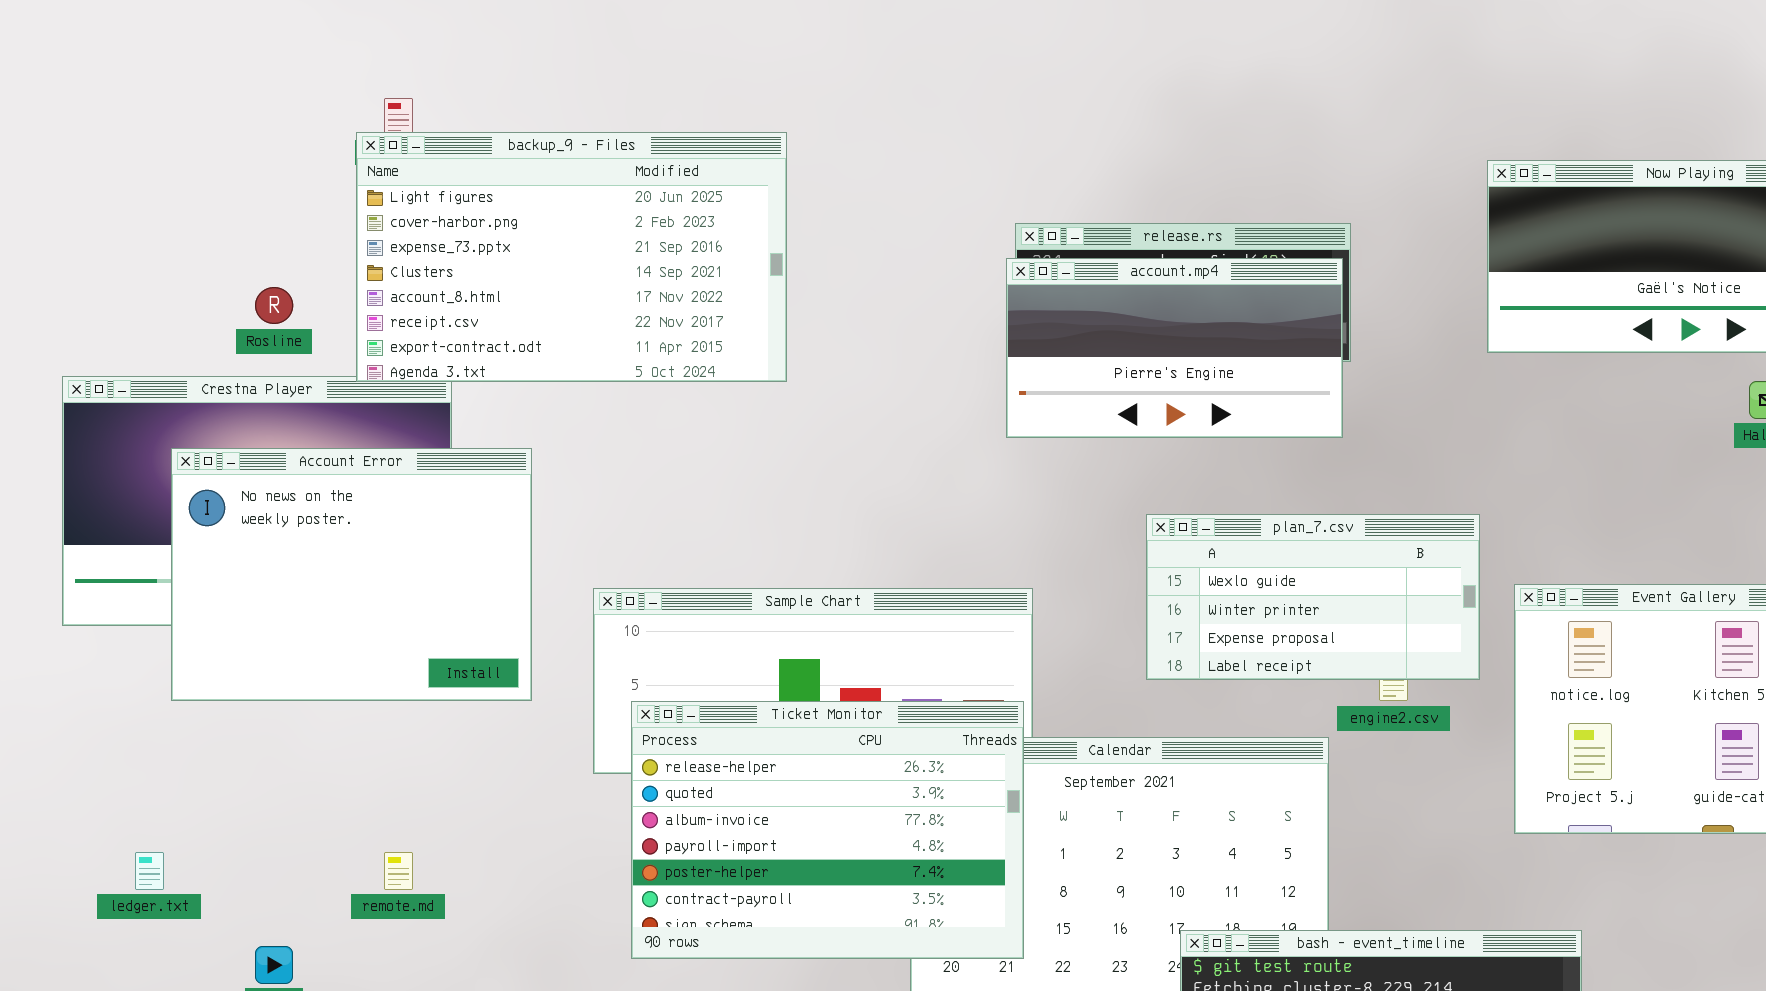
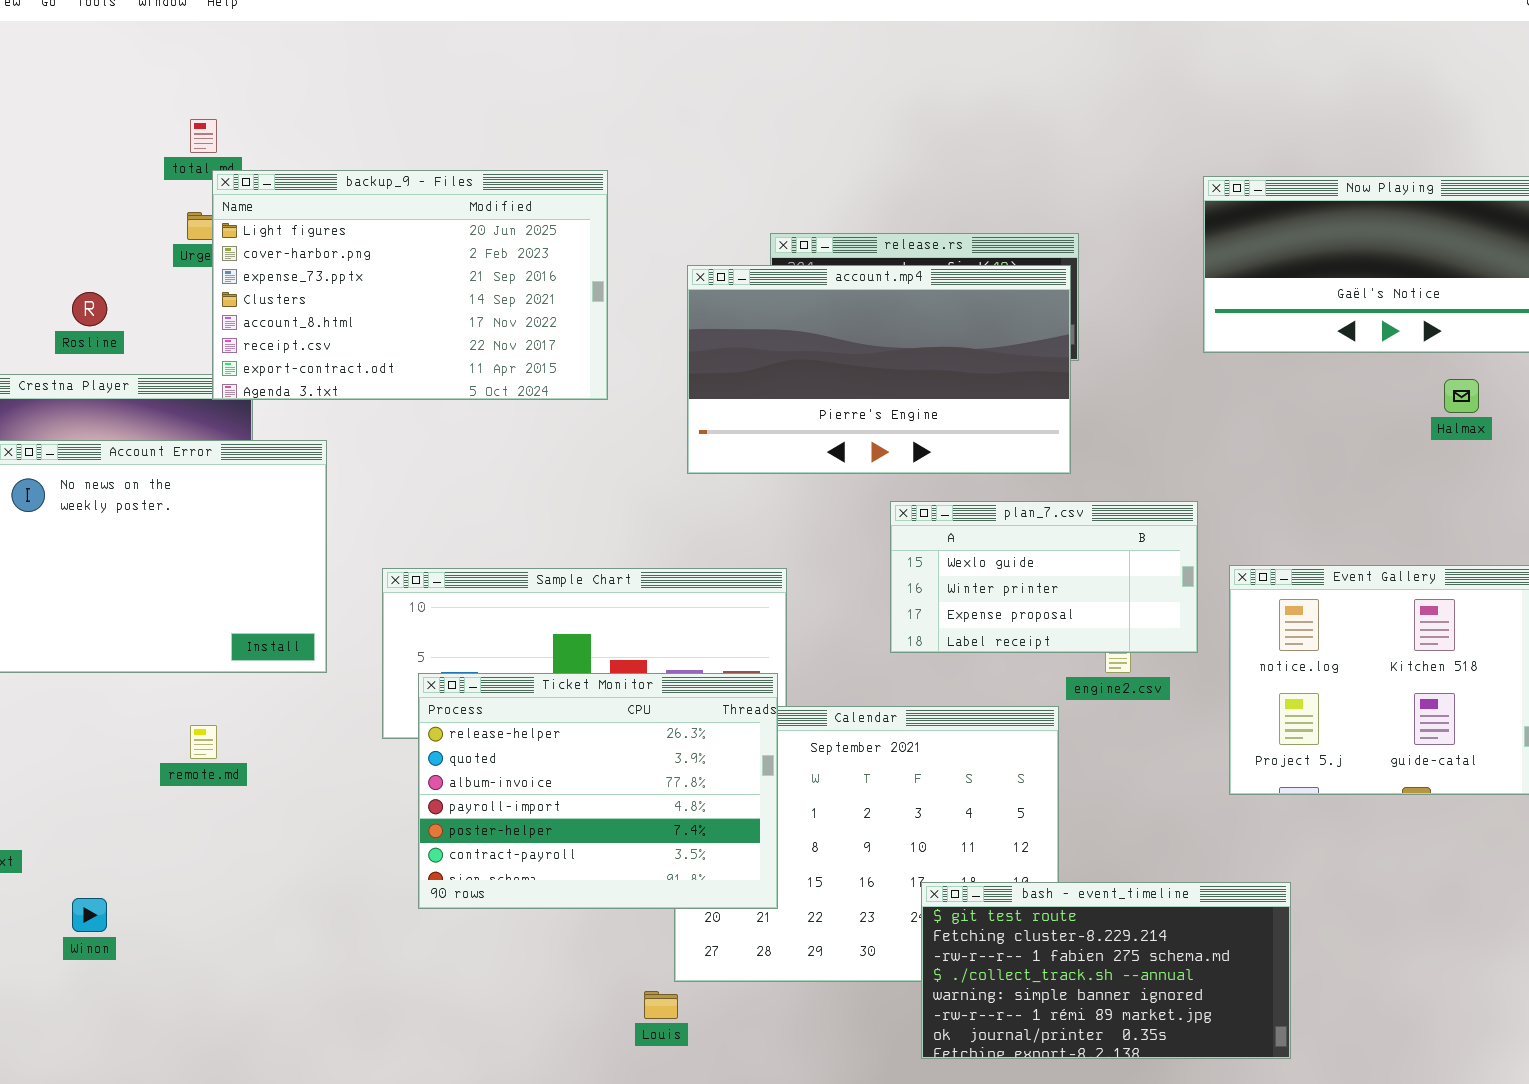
backup_9 - Files: [356,132,787,382] -> [212,170,608,400], moved
account.mp4: [1006,258,1343,438] -> [687,265,1071,474], resized
remote.md: [384,852,413,890] -> [190,725,217,759], moved

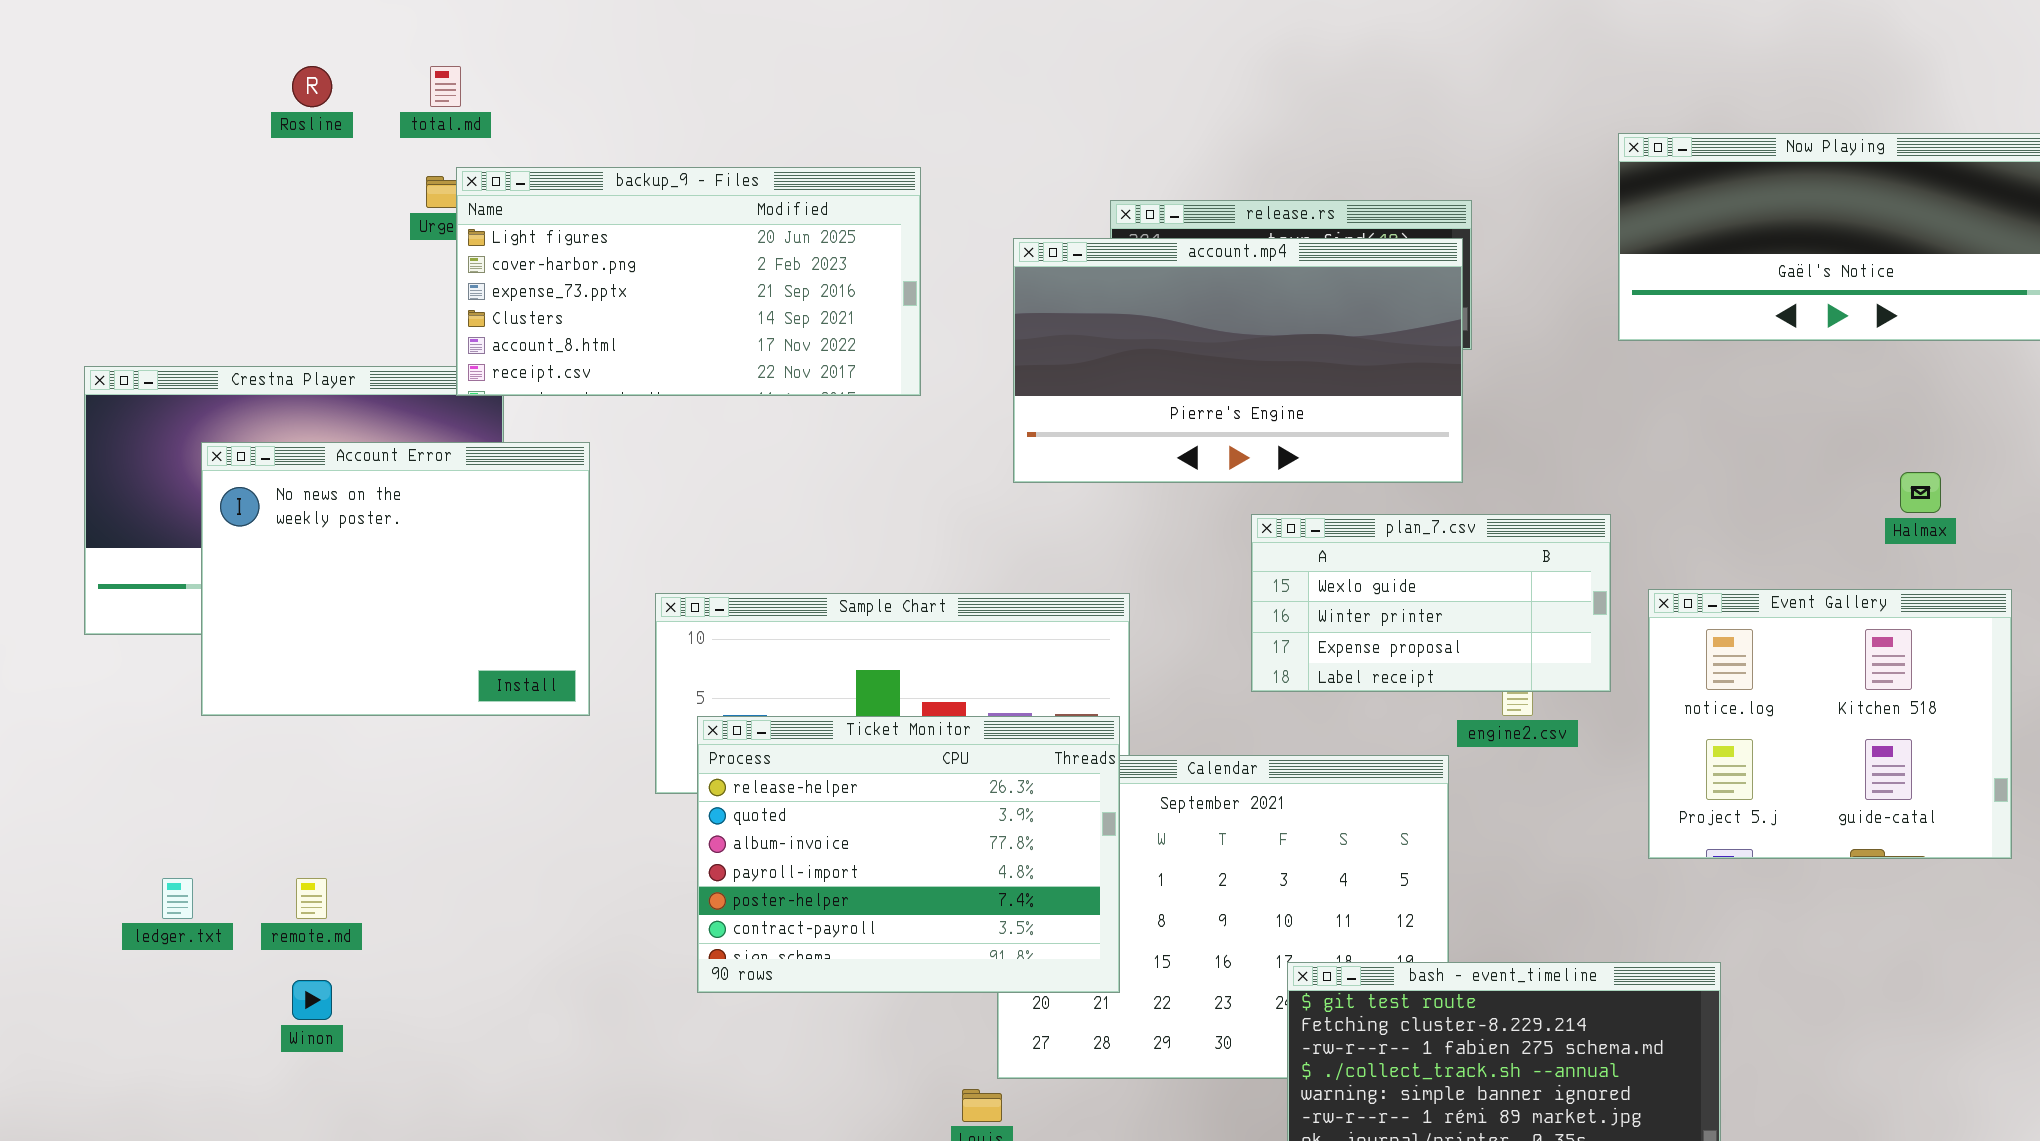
backup_9 - Files: [212,170,608,400] -> [456,167,921,396], resized
Rosline: [72,292,107,326] -> [292,66,332,107], moved
Halmax: [1444,379,1479,413] -> [1900,472,1941,513], moved
remote.md: [190,725,217,759] -> [296,878,327,919], moved

